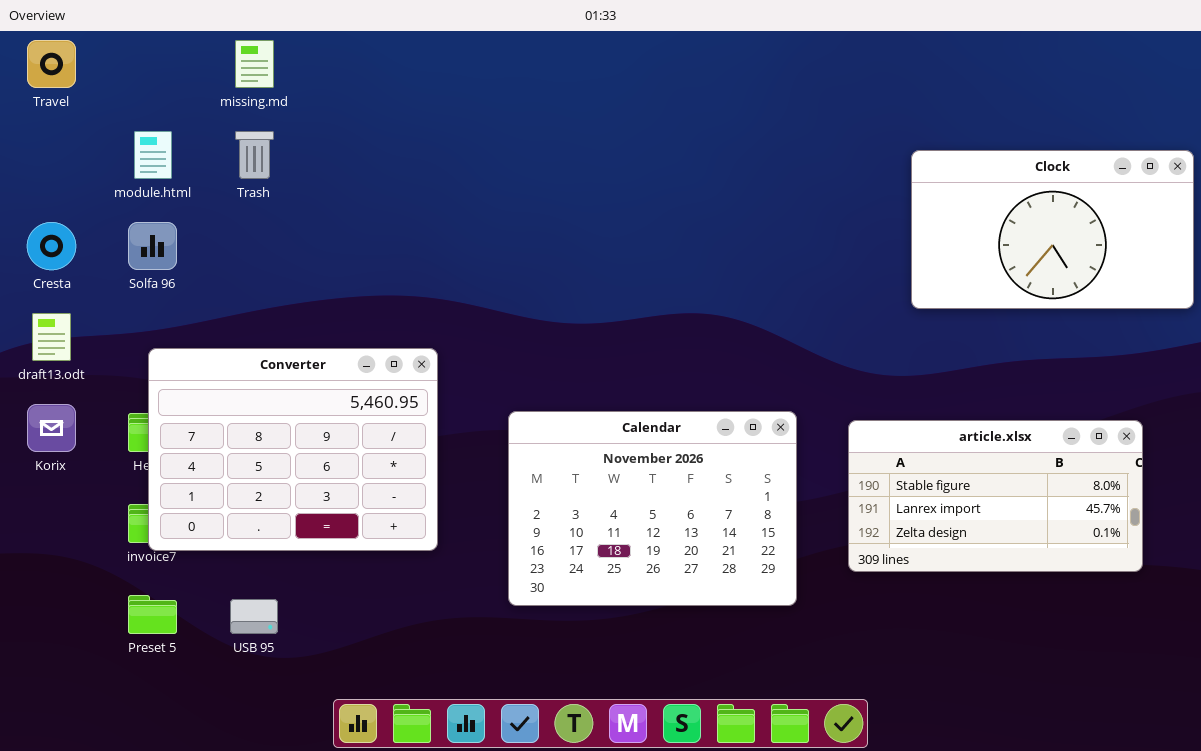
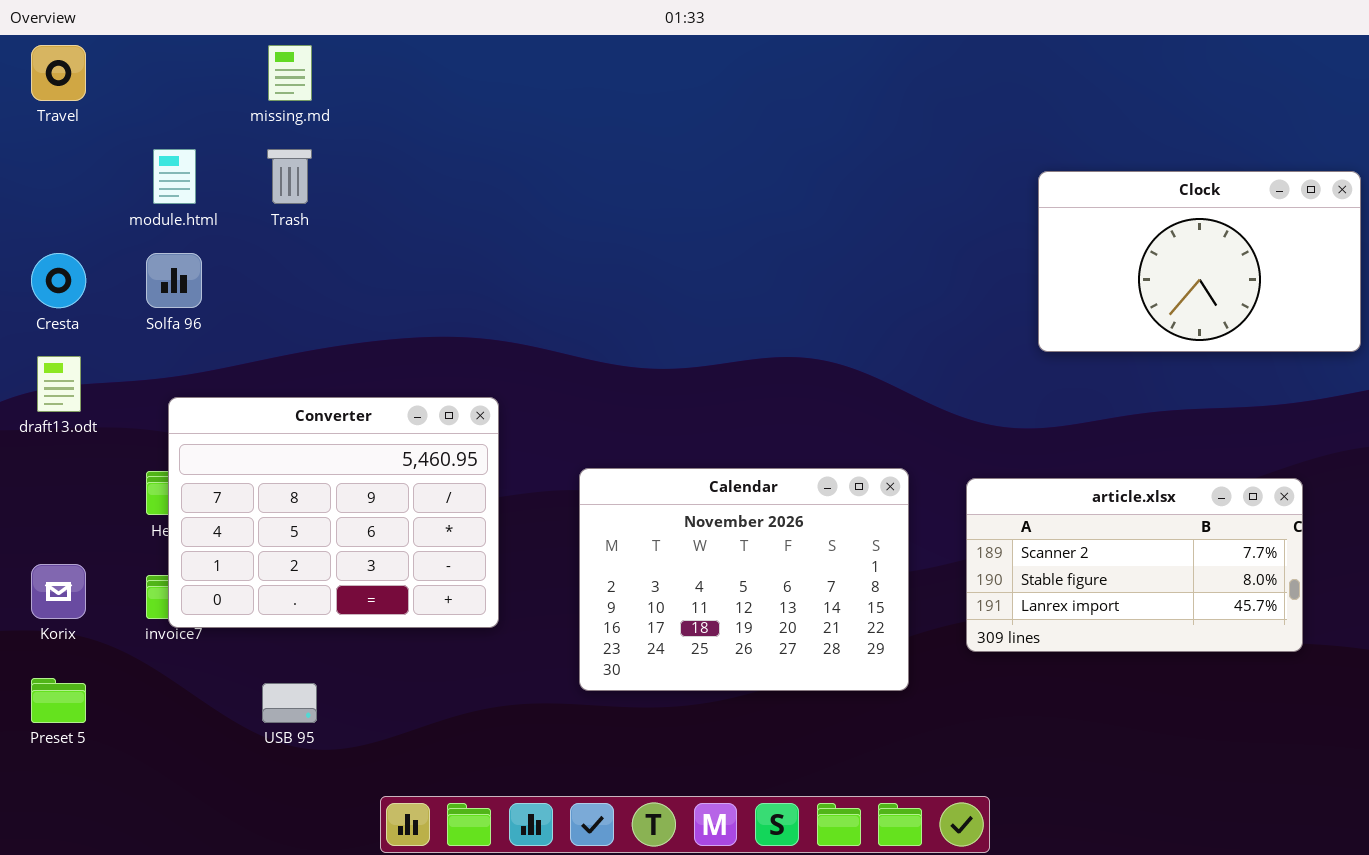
Korix: [27,404,76,452] -> [31,564,86,619], moved
article.xlsx: [848,420,1143,572] -> [966,478,1303,652], scrolled up 1 row
Preset 5: [128,595,177,634] -> [31,678,86,723], moved

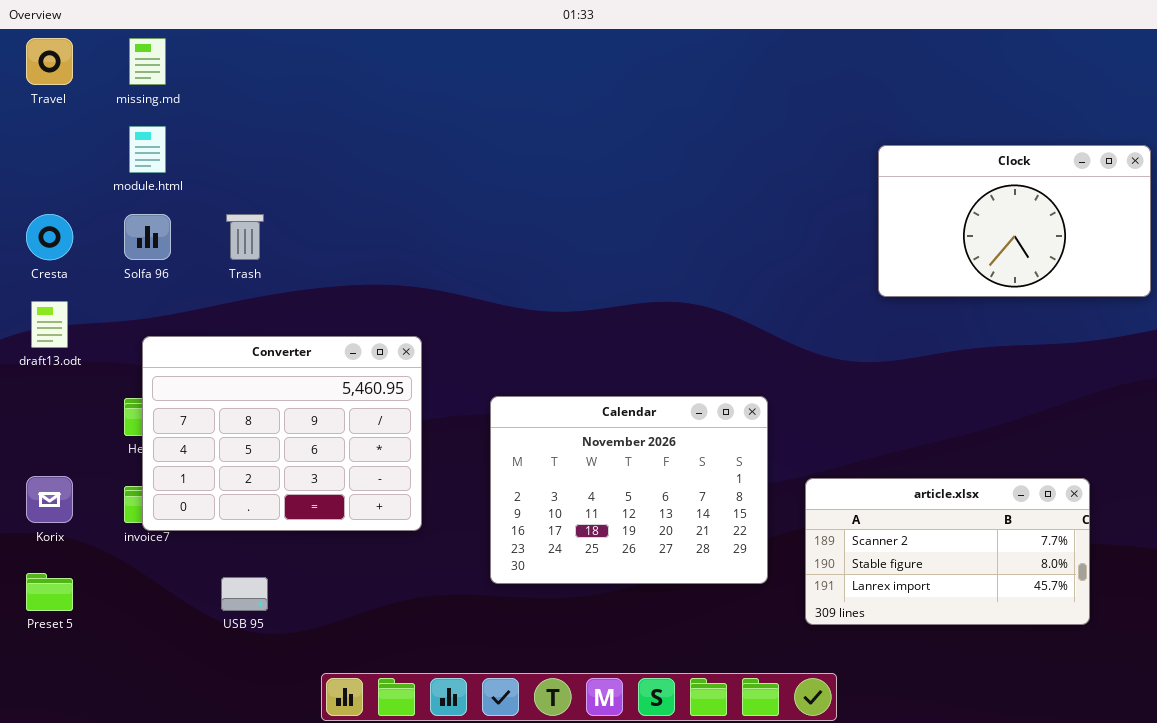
missing.md: [268,45,312,101] -> [129,38,166,85], moved
Trash: [267,149,312,204] -> [226,214,264,260], moved
article.xlsx: [966,478,1303,652] -> [805,478,1090,625], moved

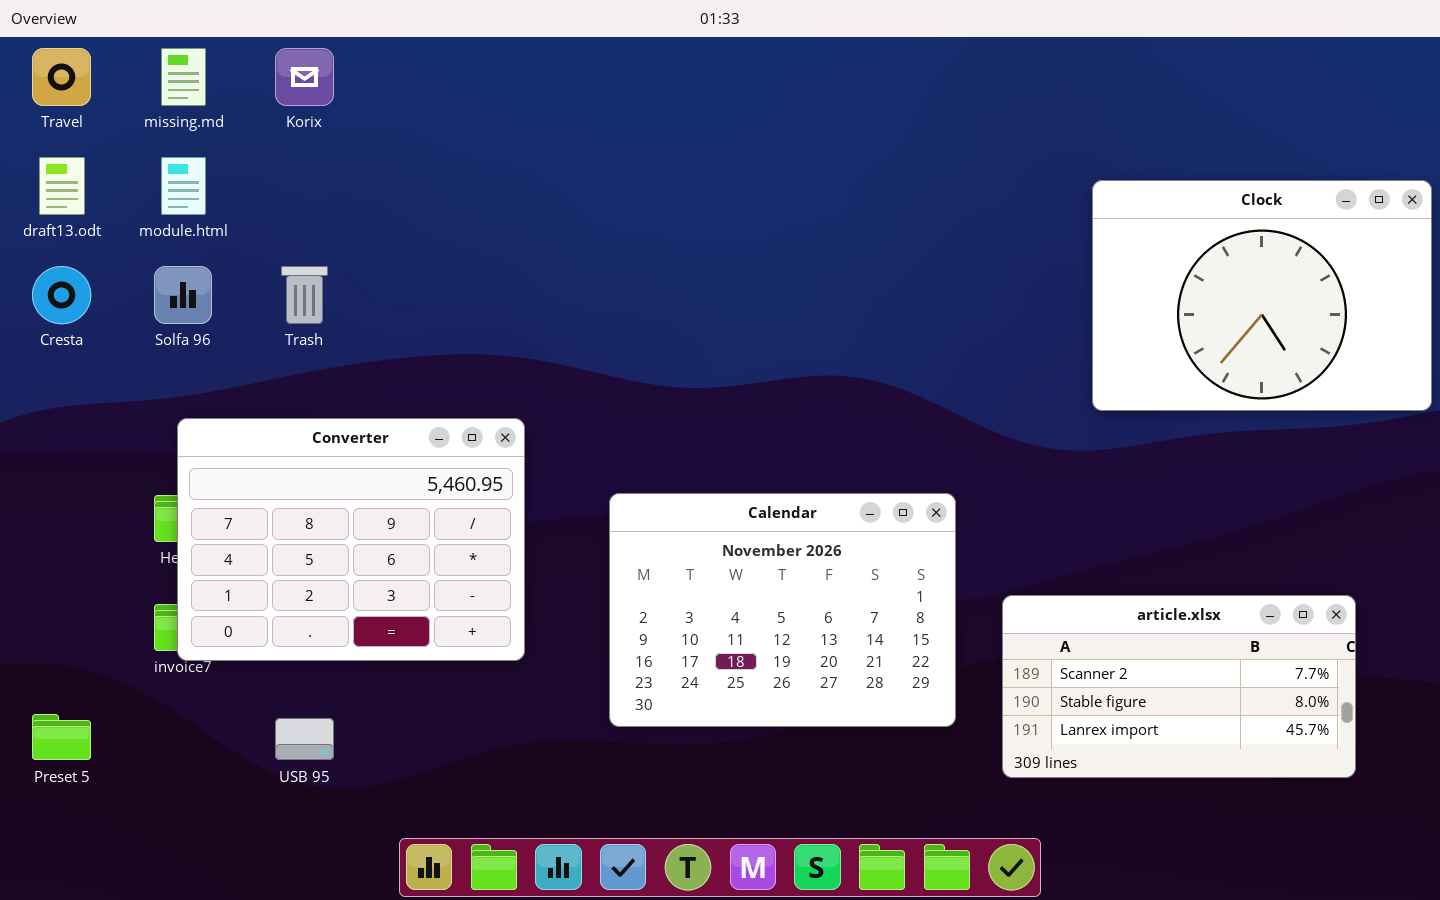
Clock: [878,145,1151,297] -> [1092,180,1432,411], resized
draft13.odt: [31,301,68,348] -> [39,157,85,215], moved
Korix: [26,476,73,523] -> [275,48,334,106], moved

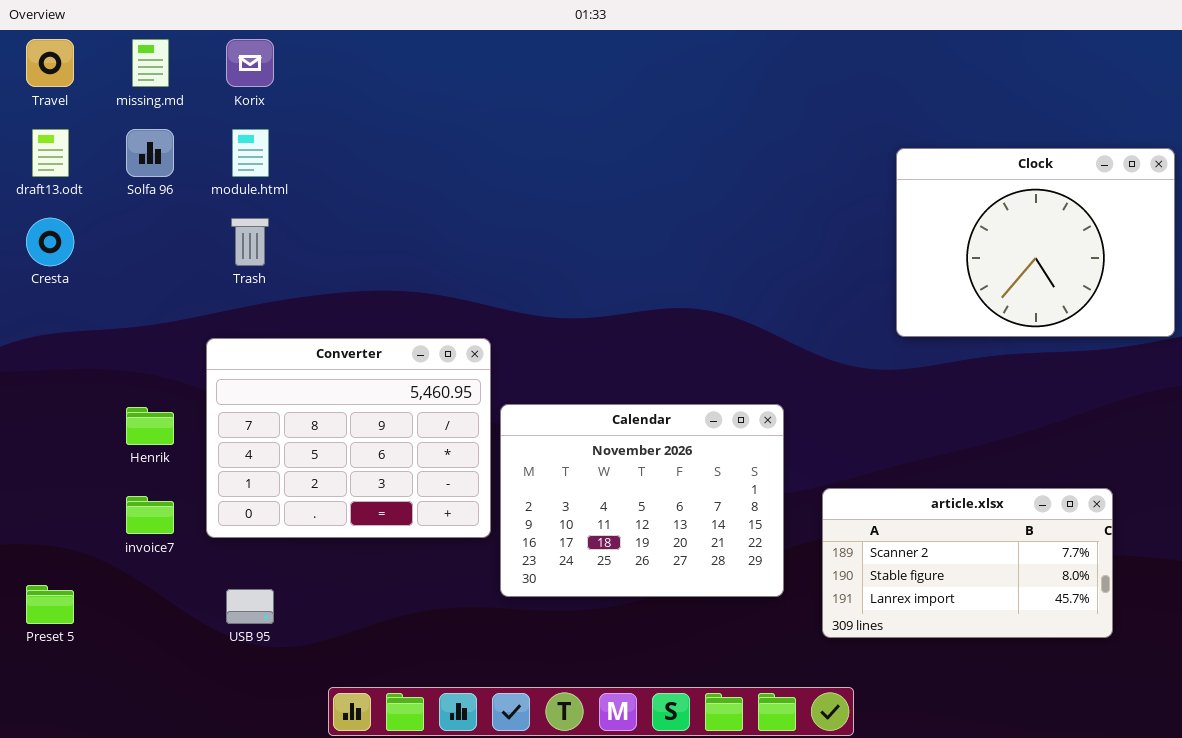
module.html: [161,157,206,215] -> [232,129,269,177], moved
Solfa 96: [154,266,212,324] -> [126,129,174,177], moved
Converter: [177,418,525,661] -> [206,338,491,538], moved

